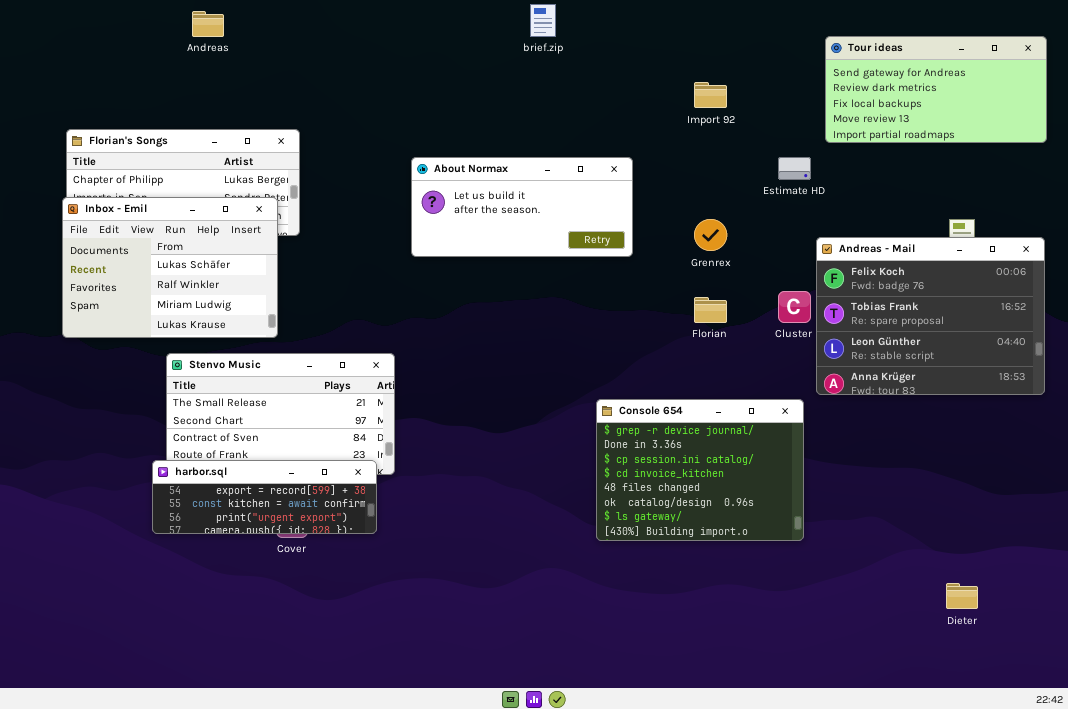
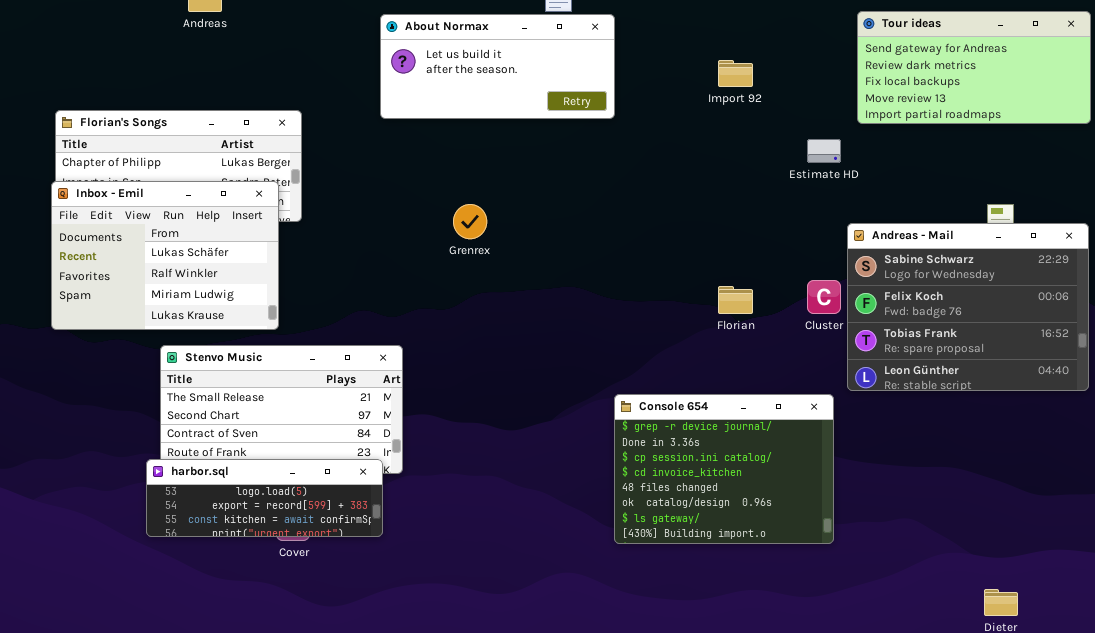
About Normax: [411,157,633,257] -> [380,14,615,119], moved
Grenrex: [694,219,727,251] -> [453,204,487,239], moved
Andreas - Mail: [816,237,1045,395] -> [847,223,1089,391], scrolled up 1 row
harbor.sql: [152,460,377,534] -> [146,459,383,537], scrolled up 1 row

